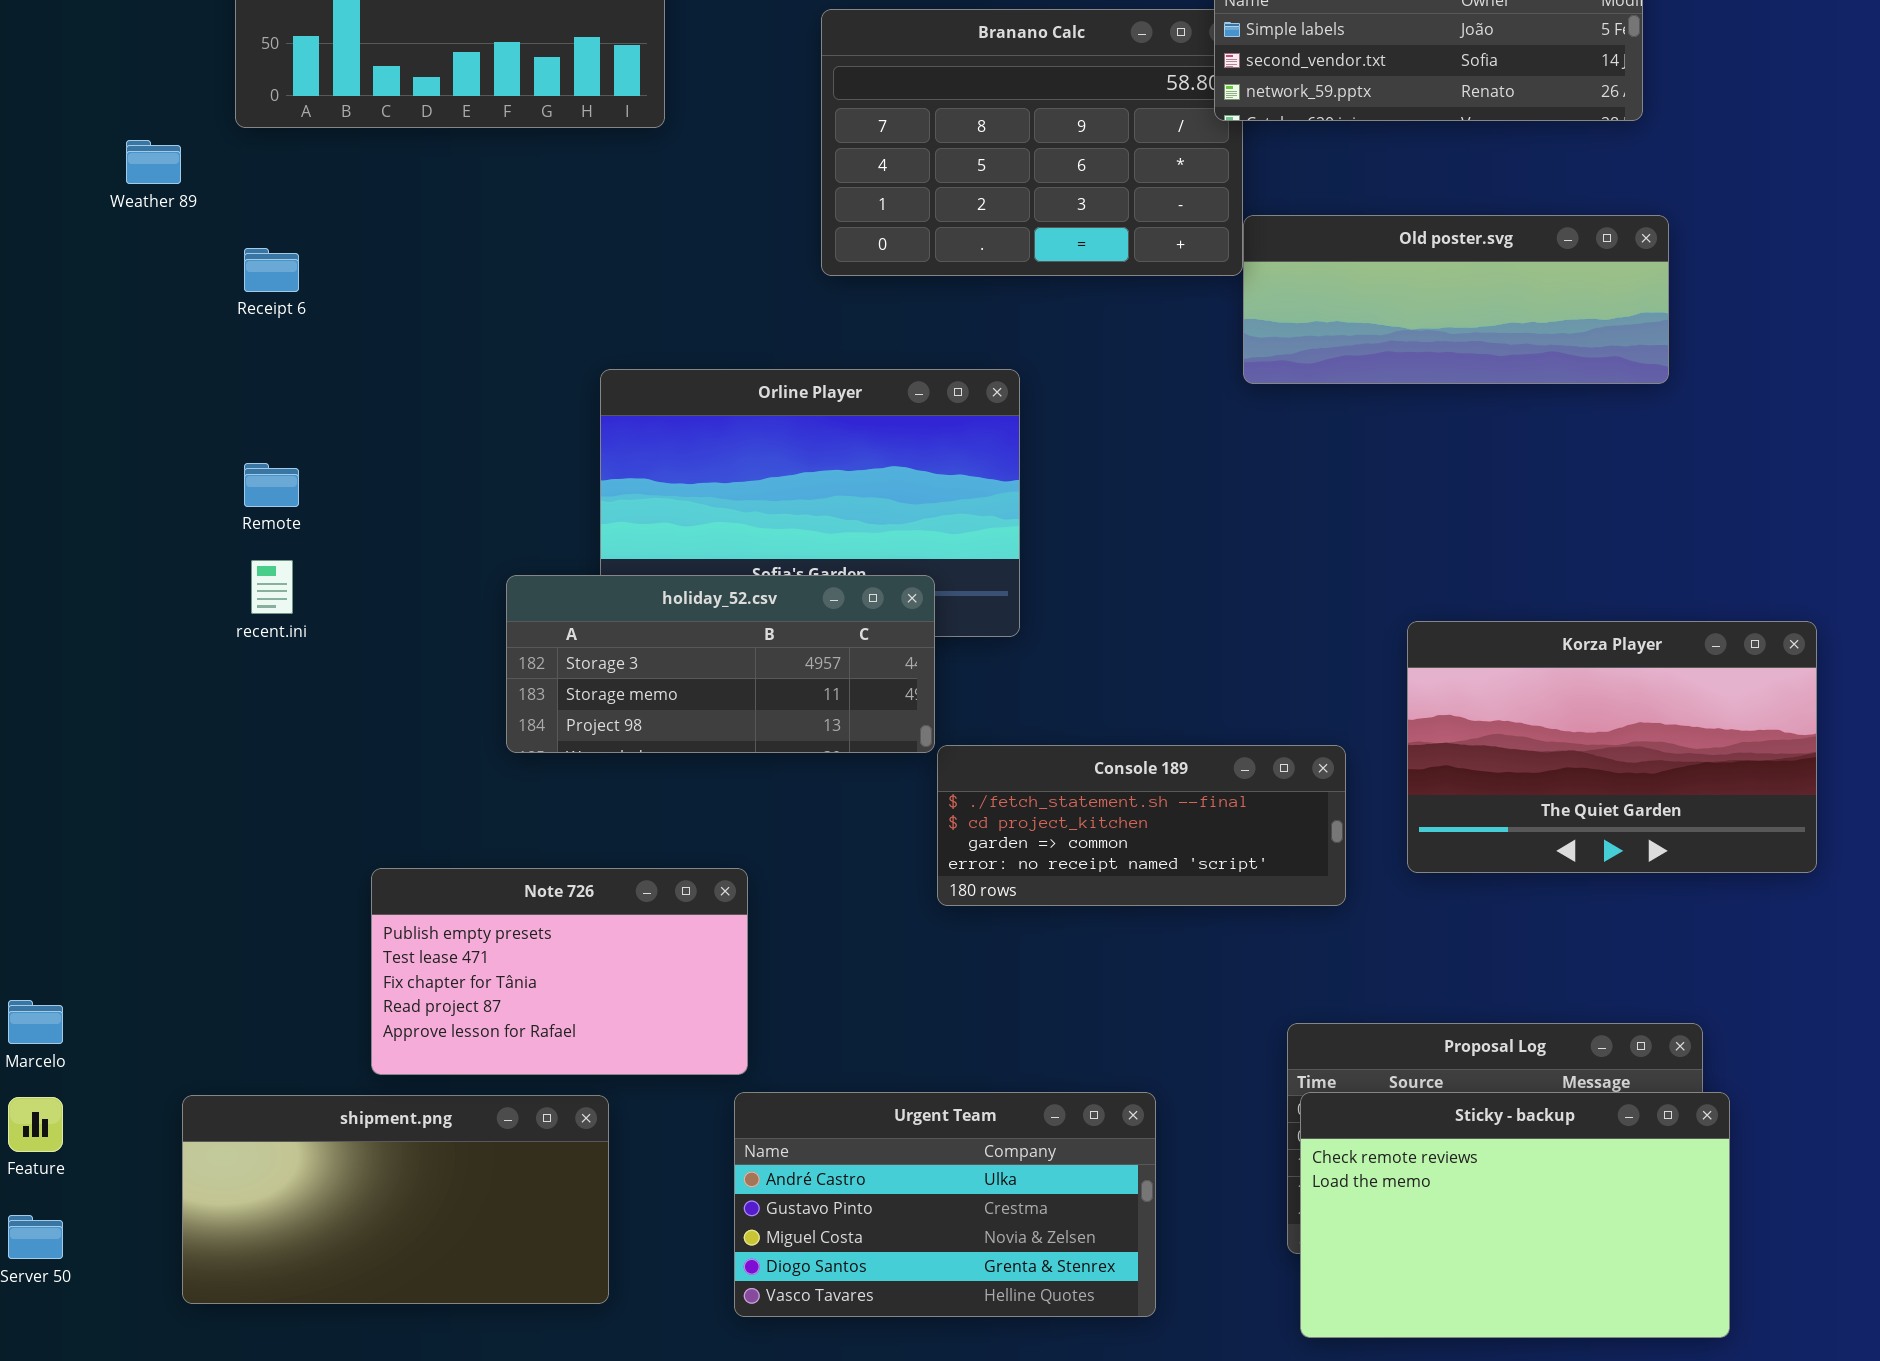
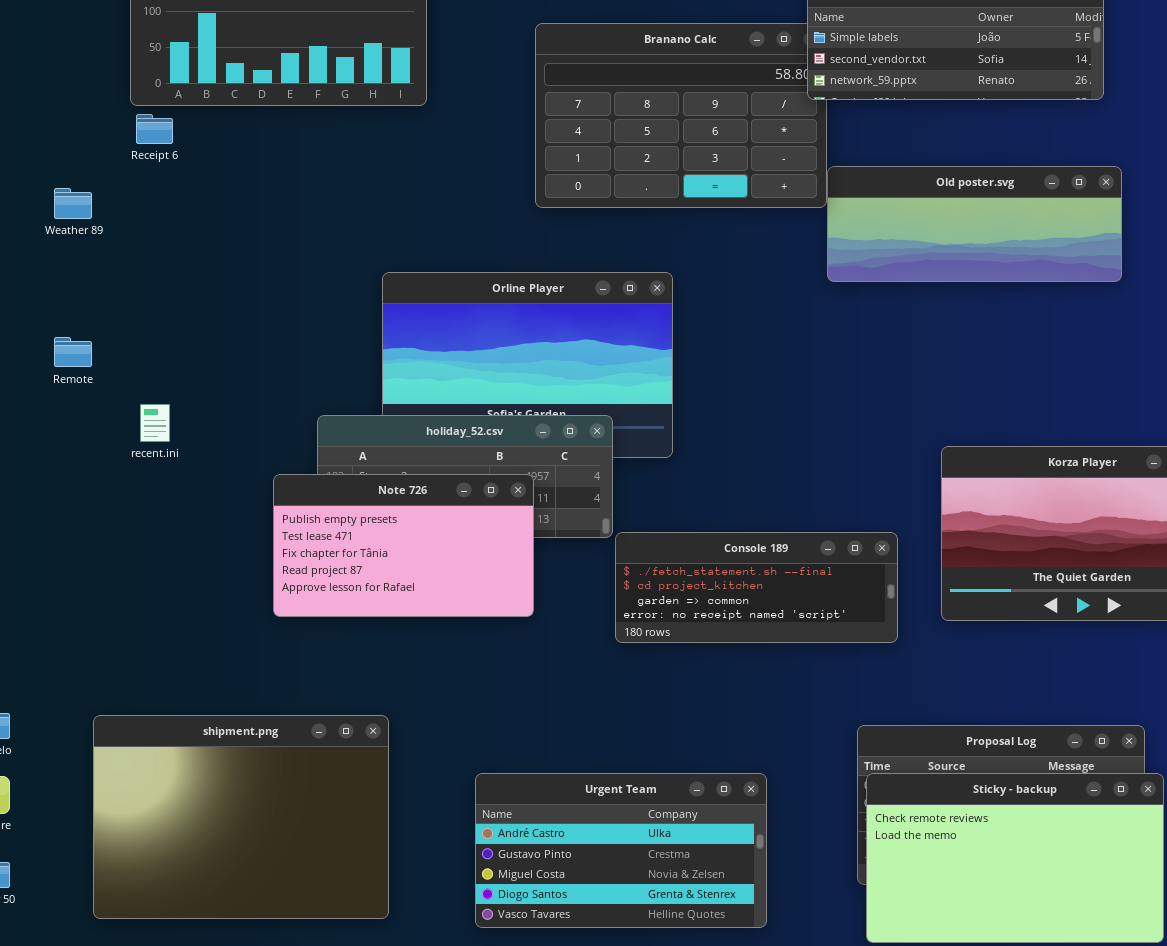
Weather 89: [126,140,181,184] -> [54,188,92,219], moved
Receipt 6: [244,248,299,292] -> [136,114,173,144], moved
Remote: [244,463,299,507] -> [54,337,92,367], moved
Note 726: [371,868,748,1075] -> [273,474,534,617], moved
shipment.png: [182,1095,609,1304] -> [93,715,389,919], resized

